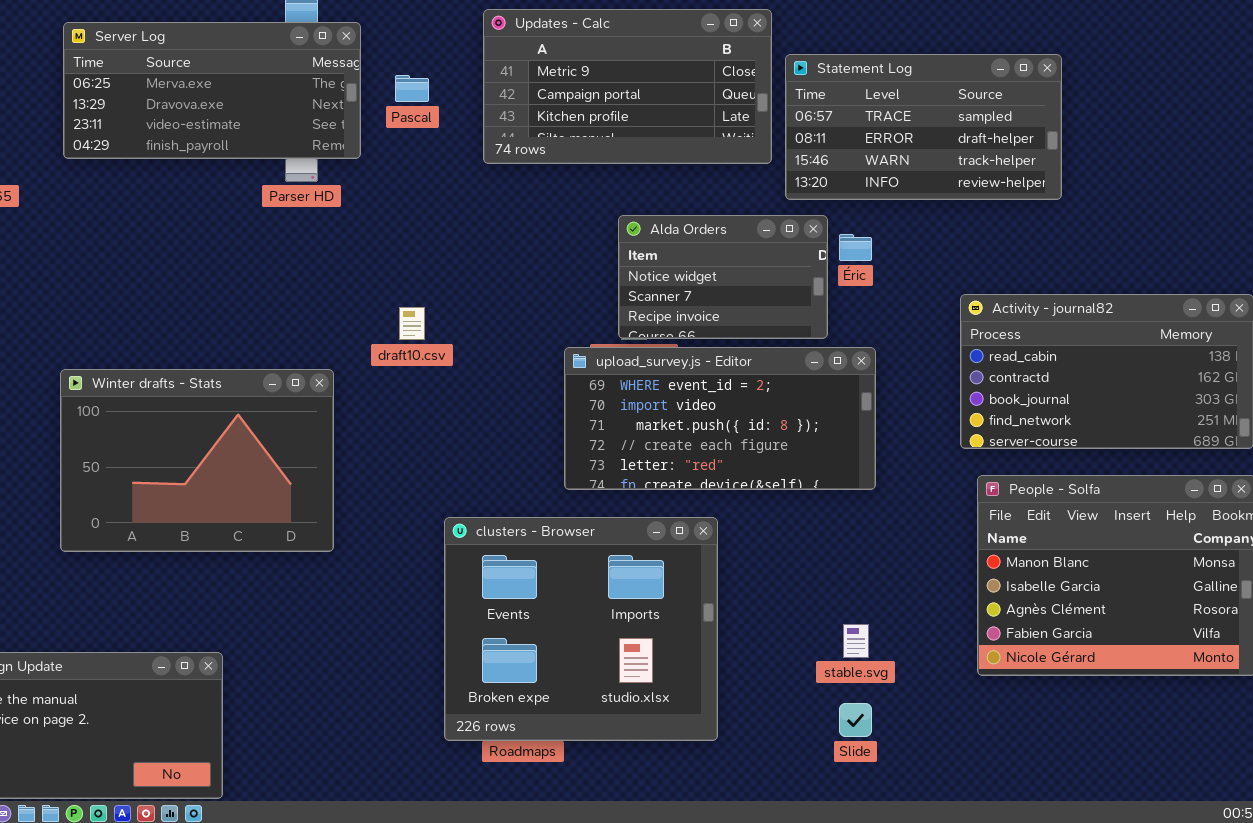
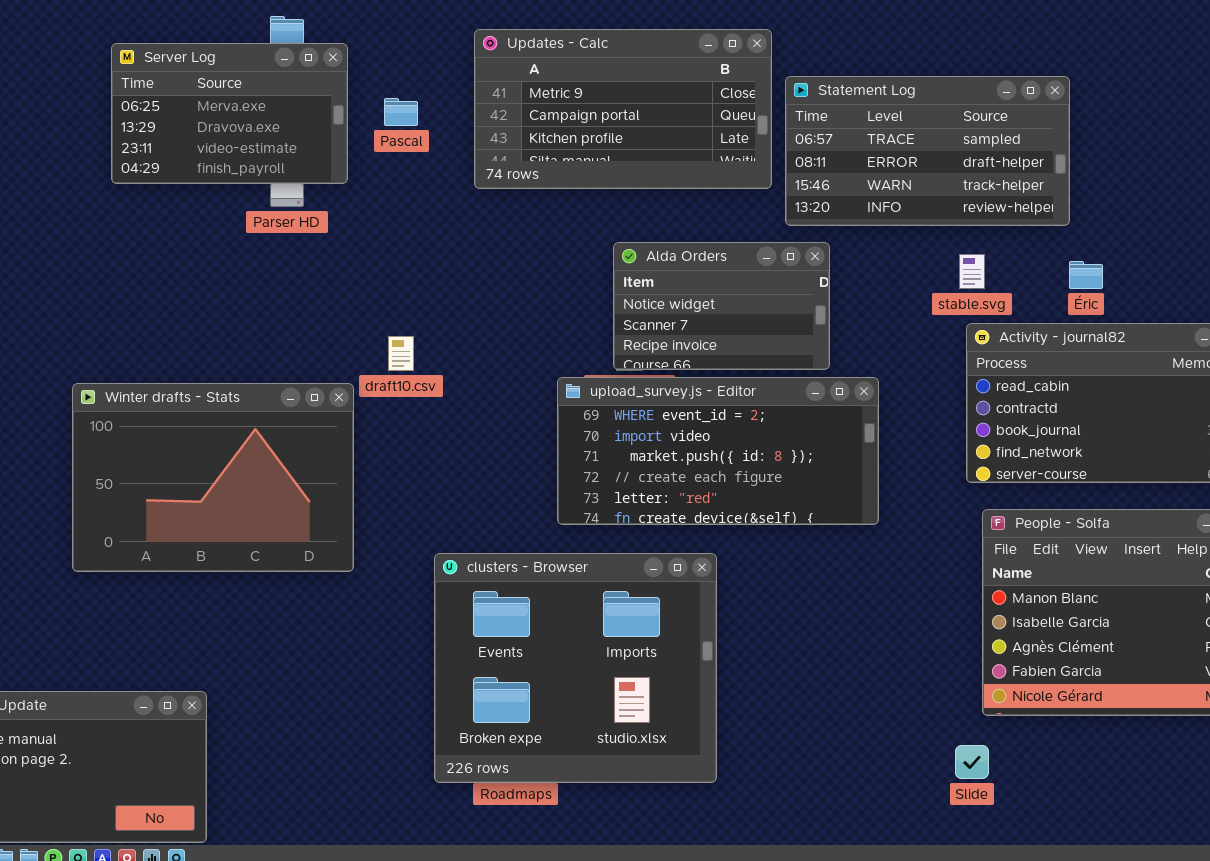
Server Log: [63,22,361,159] -> [111,43,348,184], resized
Éric: [839,234,872,261] -> [1069,261,1103,289], moved
Winter drafts - Stats: [60,369,334,552] -> [72,383,354,572], moved
stable.svg: [843,624,869,658] -> [959,254,985,289], moved
Slide: [839,703,872,737] -> [955,745,989,779], moved

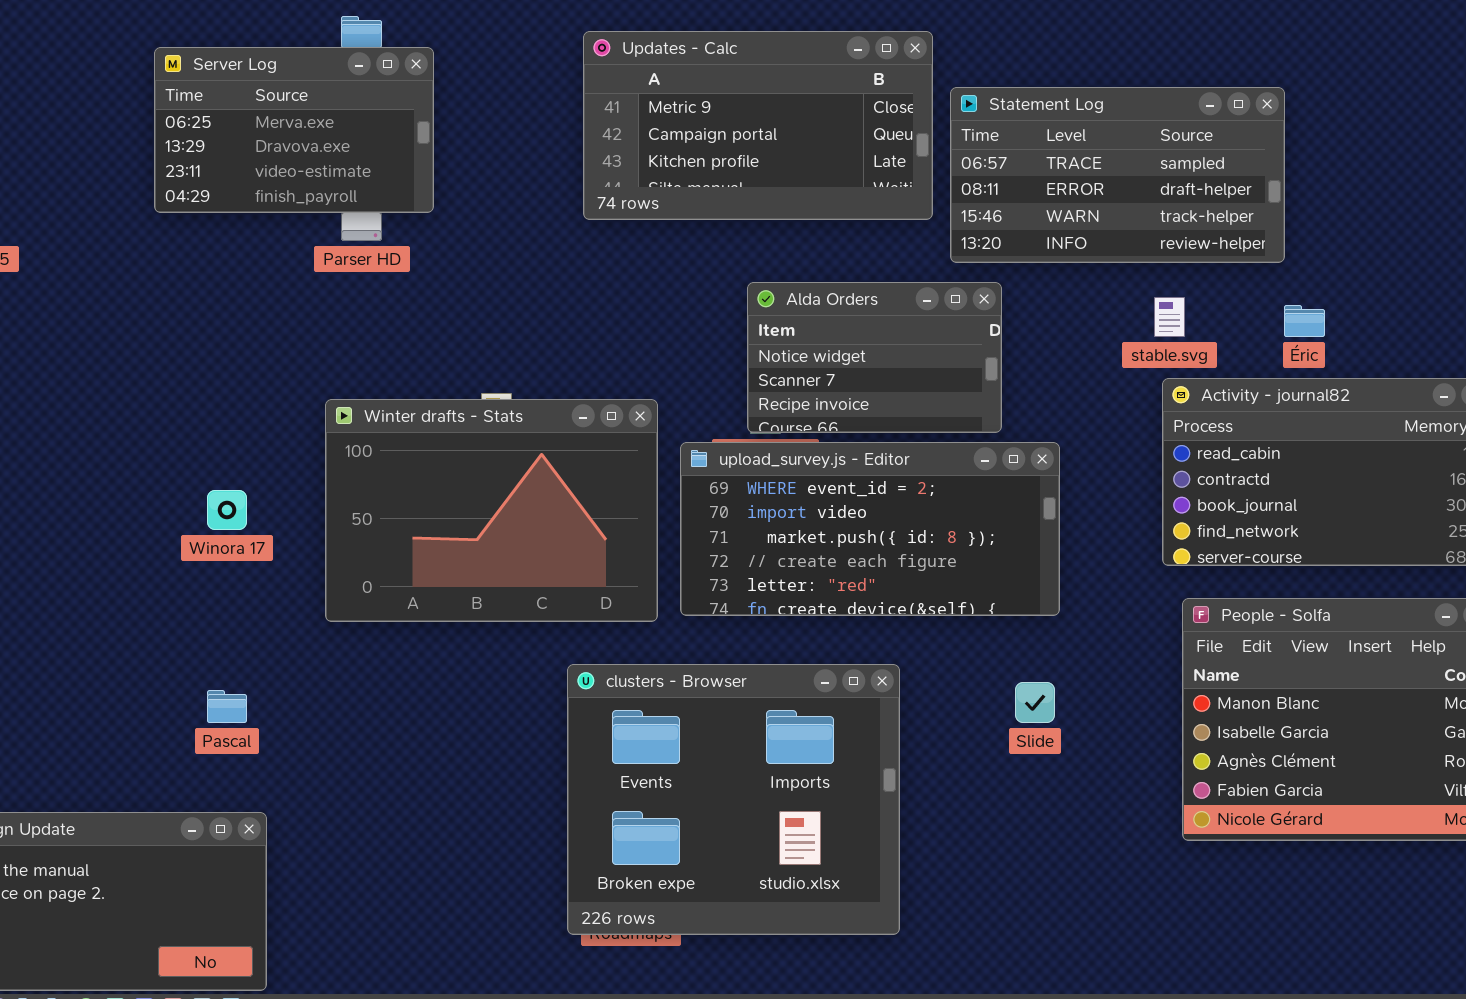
Pascal: [384,98,418,126] -> [207,690,247,723], moved
Winter drafts - Stats: [72,383,354,572] -> [325,399,658,622], moved
clusters - Browser: [434,553,717,783] -> [567,664,900,935], moved
Slide: [955,745,989,779] -> [1015,682,1055,723], moved

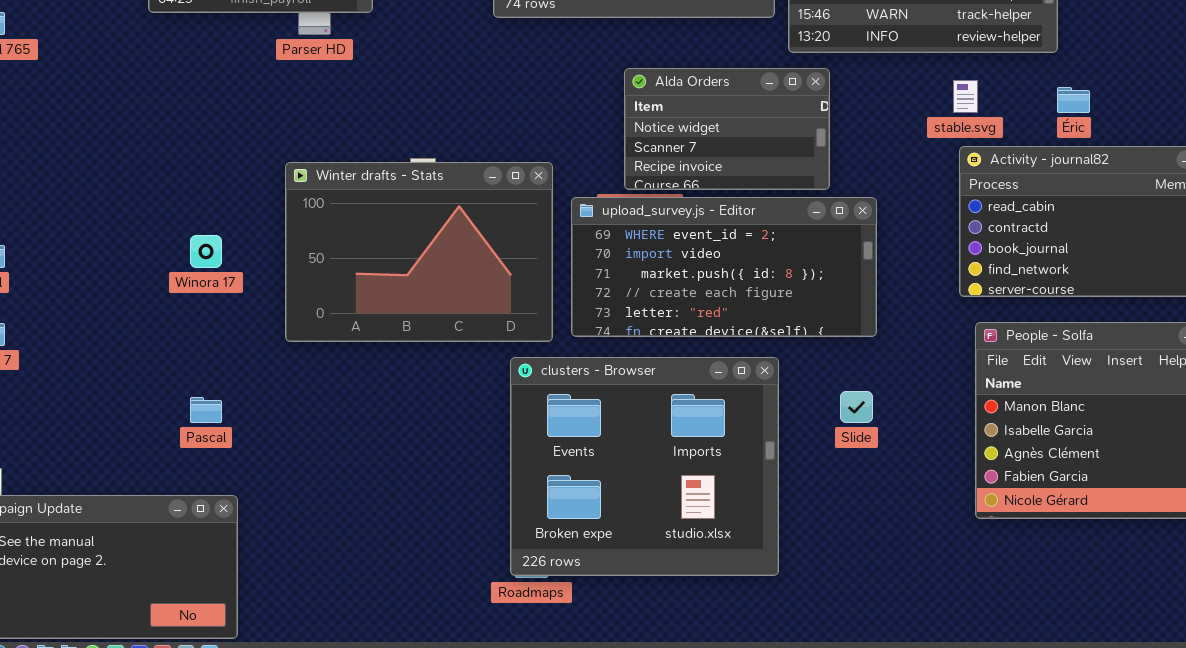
clusters - Browser: [567,664,900,935] -> [510,357,779,576], moved

